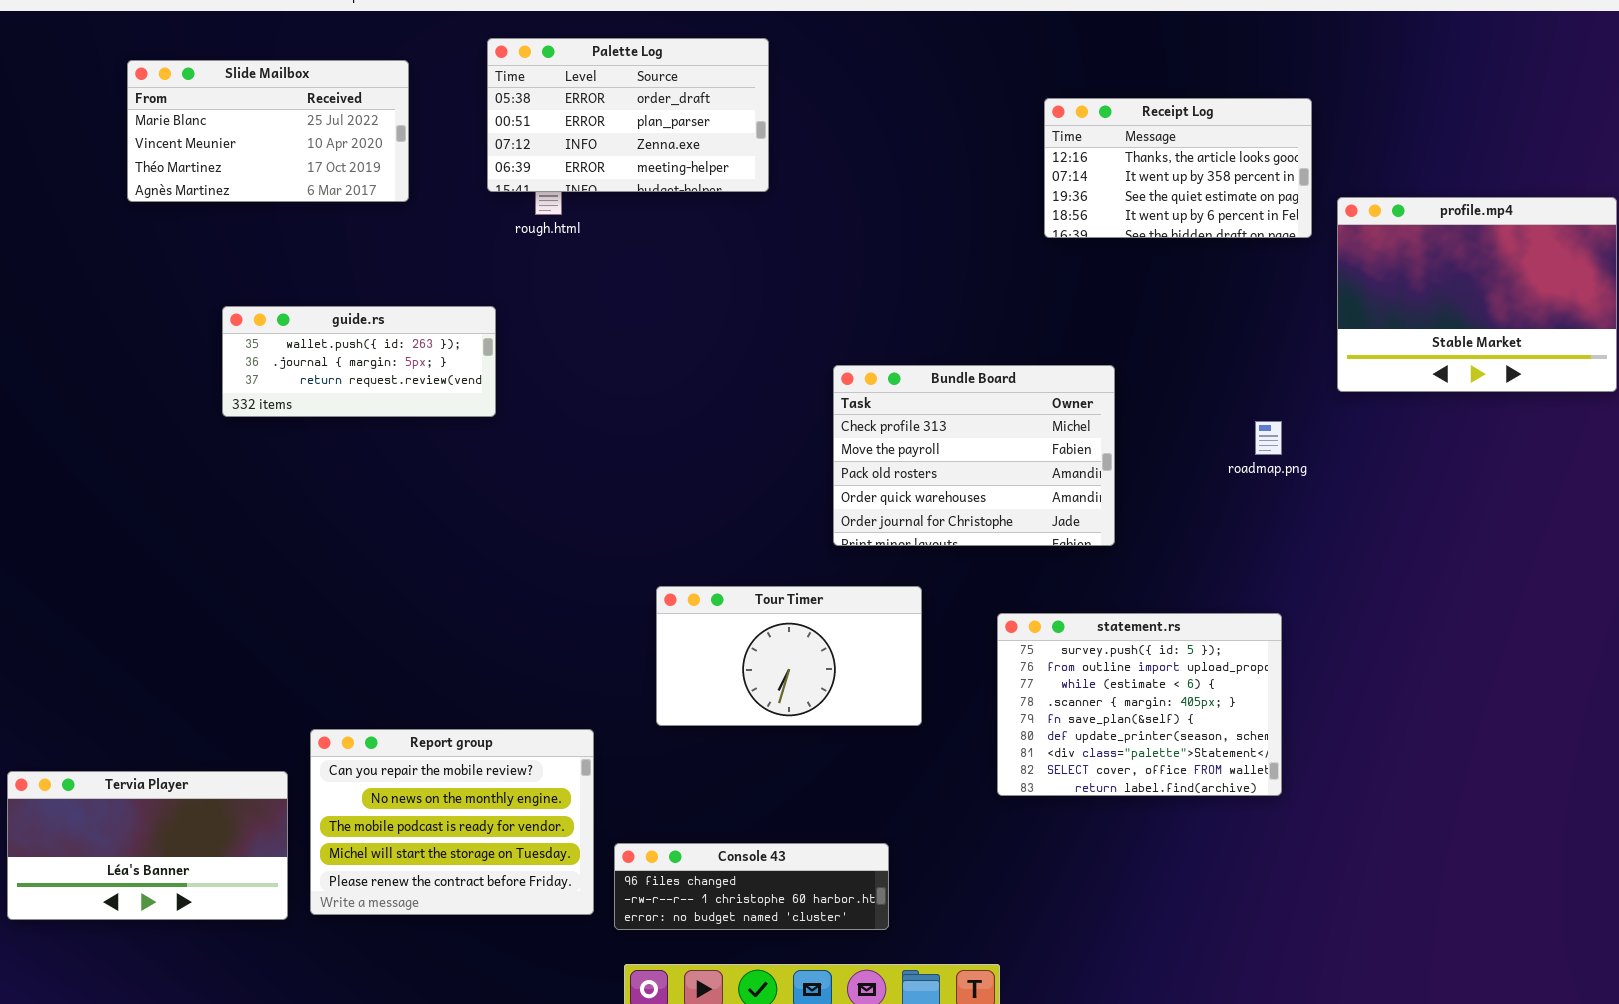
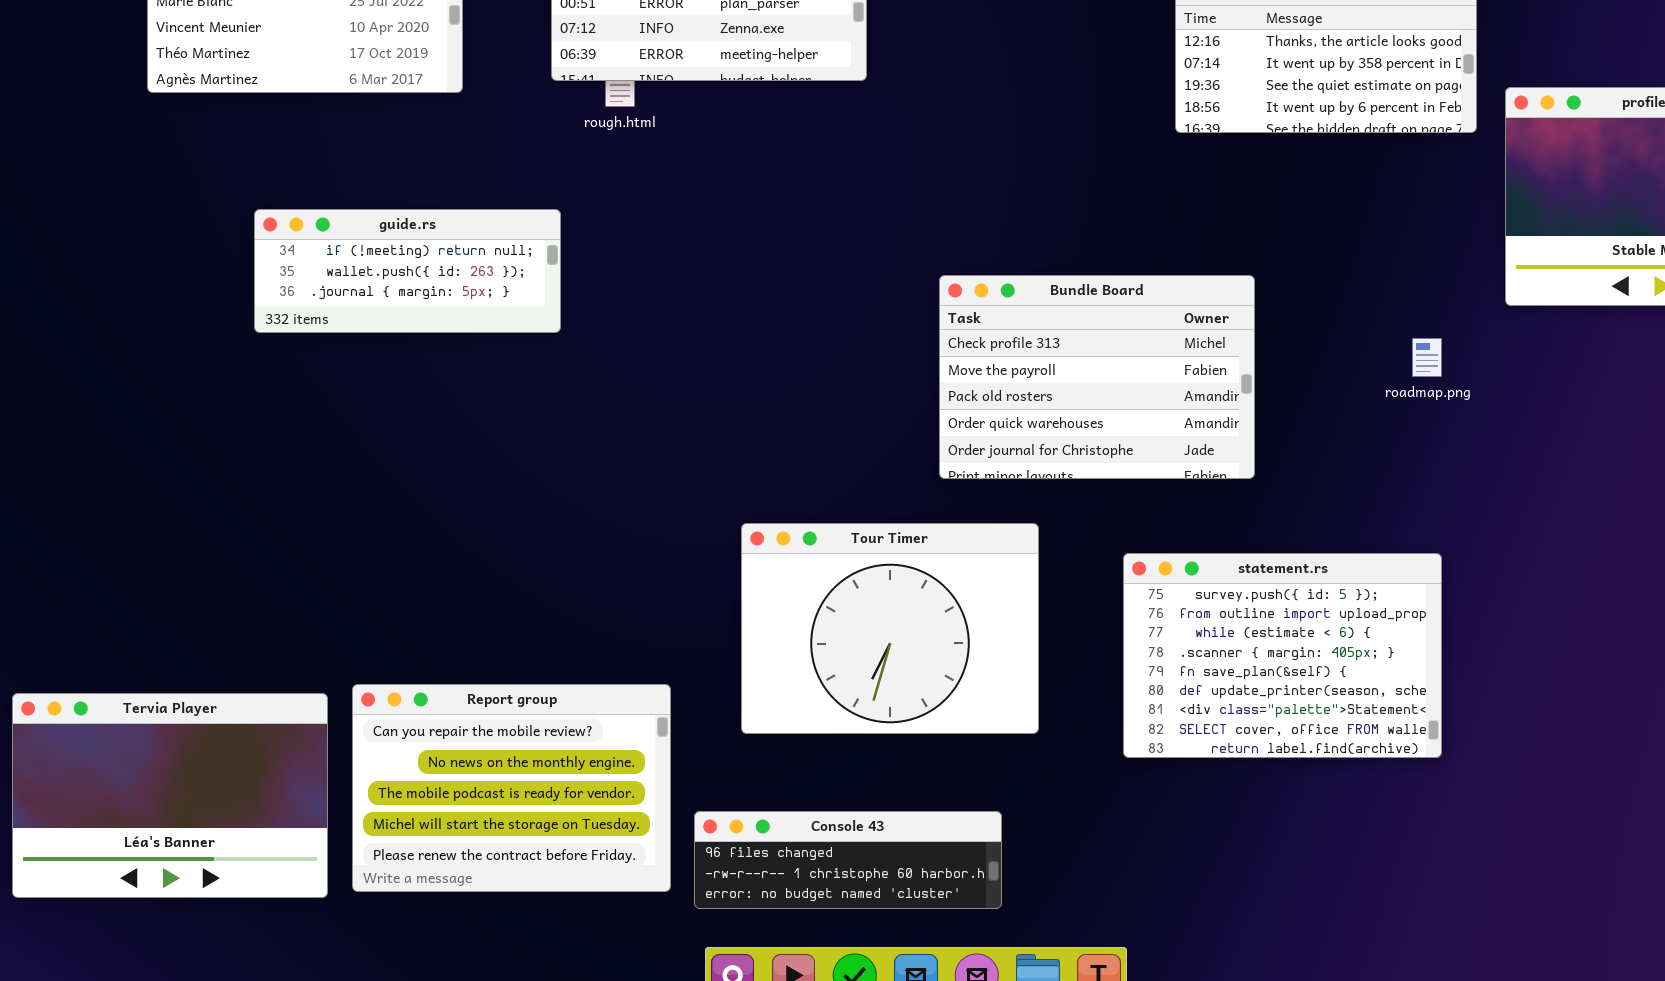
guide.rs: [222,306,496,417] -> [254,209,561,333], scrolled up 1 row
Tour Timer: [656,586,922,726] -> [741,523,1039,734], resized
Tervia Player: [7,771,288,920] -> [12,693,328,898], resized

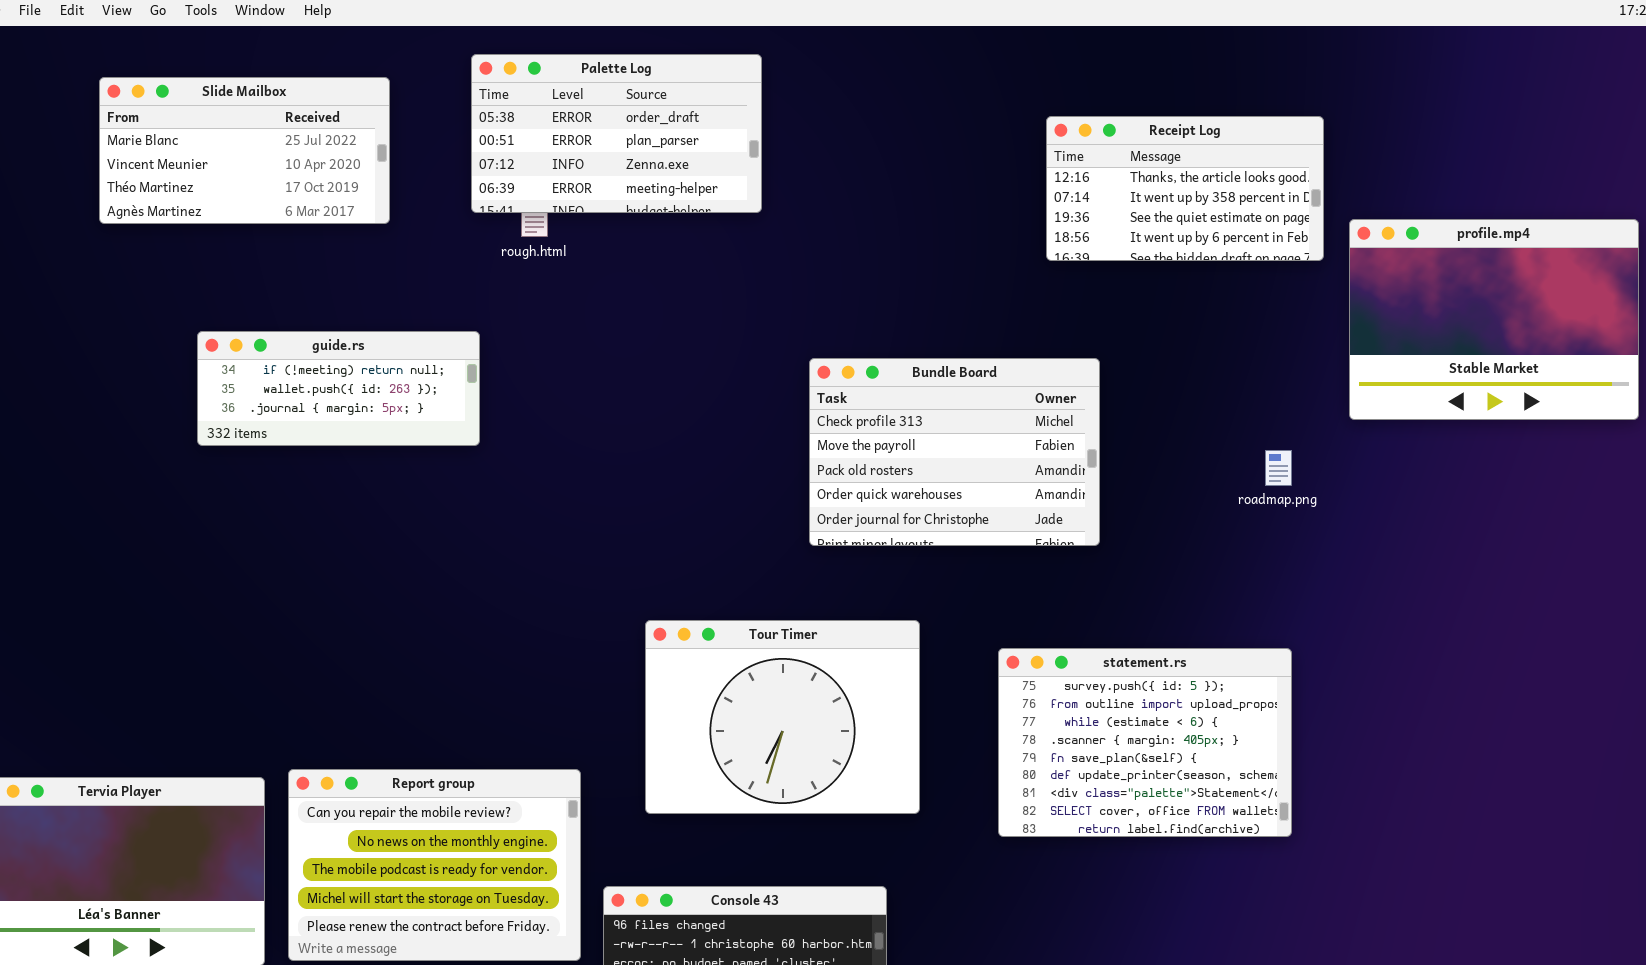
Bundle Board: [939,275,1255,479] -> [809,358,1100,546], moved

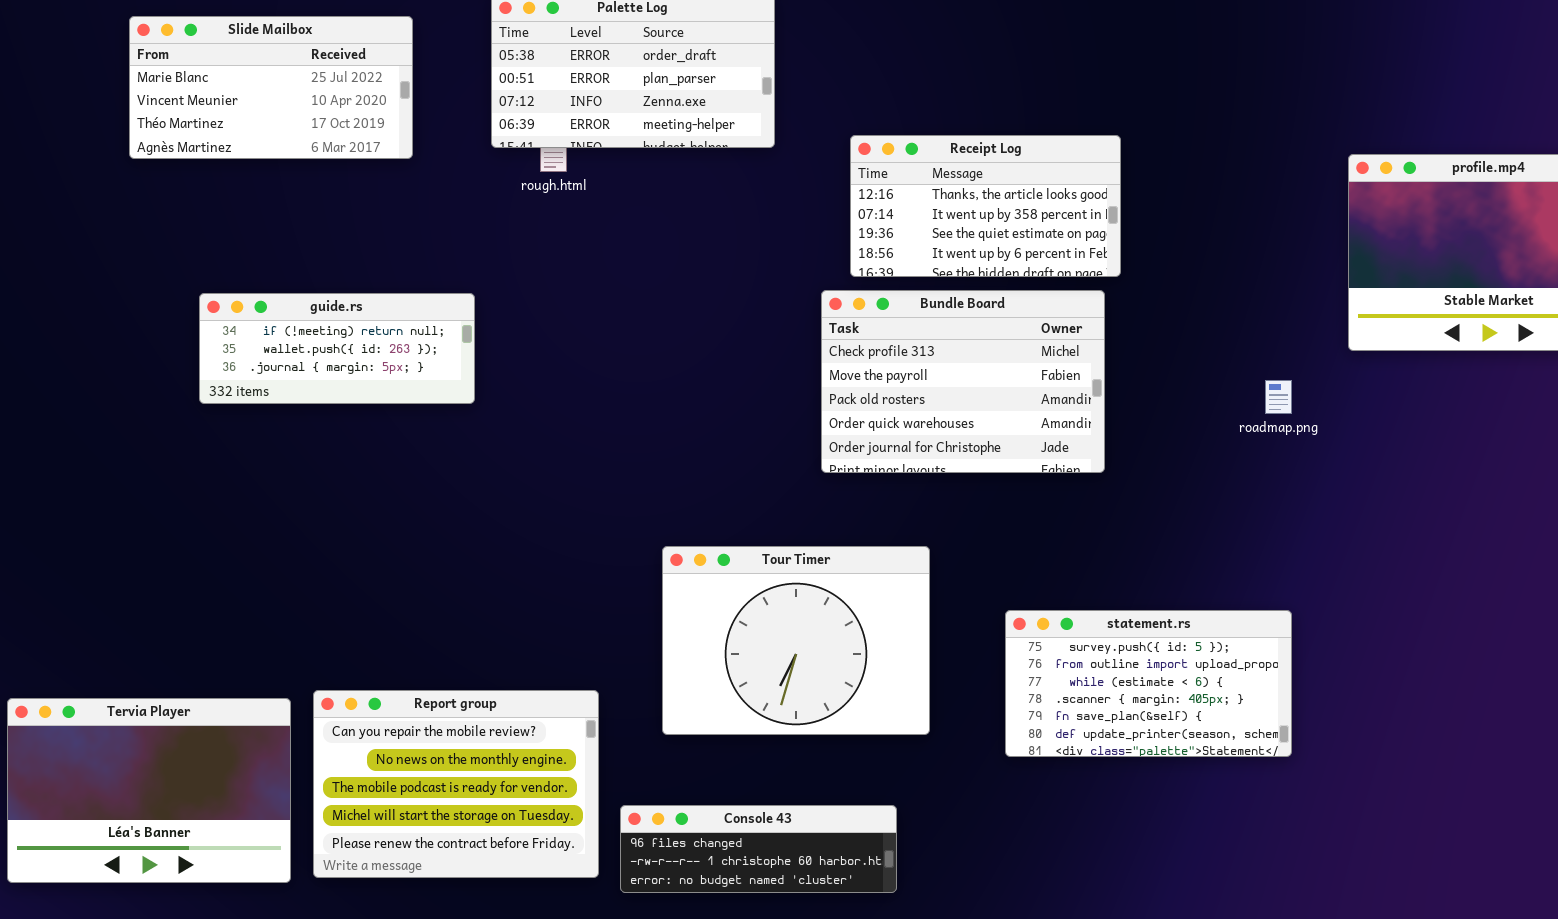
Receipt Log: [1046,116,1324,261] -> [850,135,1121,277], moved
guide.rs: [197,331,480,446] -> [199,293,475,404], moved
statement.rs: [998,648,1292,837] -> [1005,610,1292,757], resized

